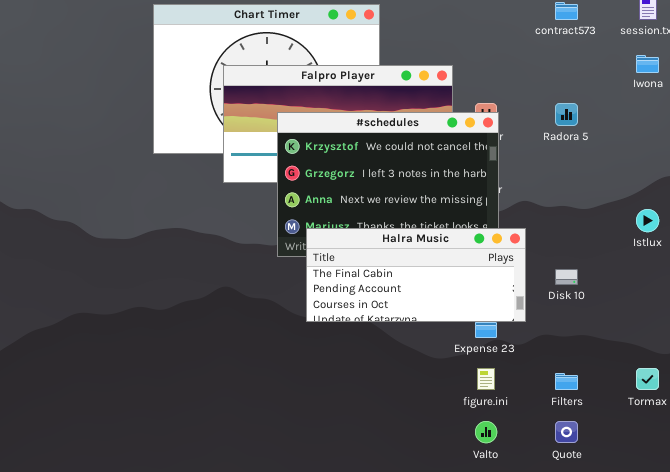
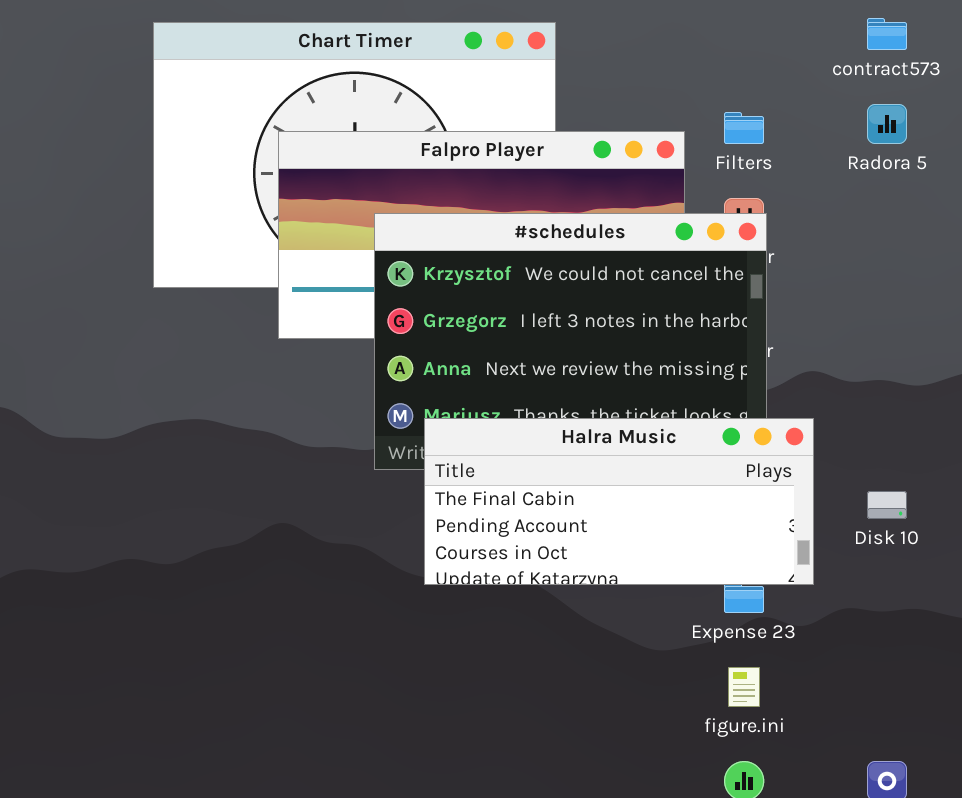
Radora 5: [555,103,578,126] -> [867,104,907,144], moved
Filters: [555,373,578,390] -> [724,112,764,144], moved

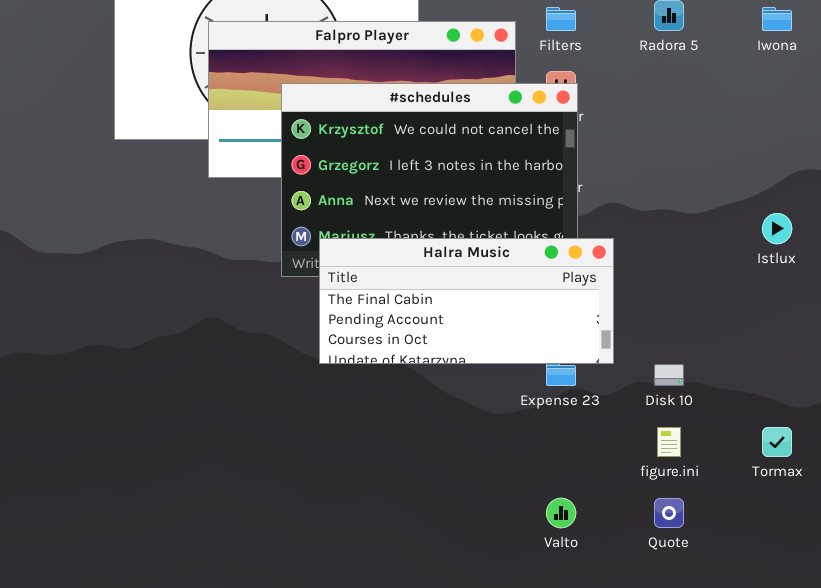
Disk 10: [867,491,907,519] -> [654,364,684,386], moved
figure.ini: [728,667,760,707] -> [657,427,681,457], moved

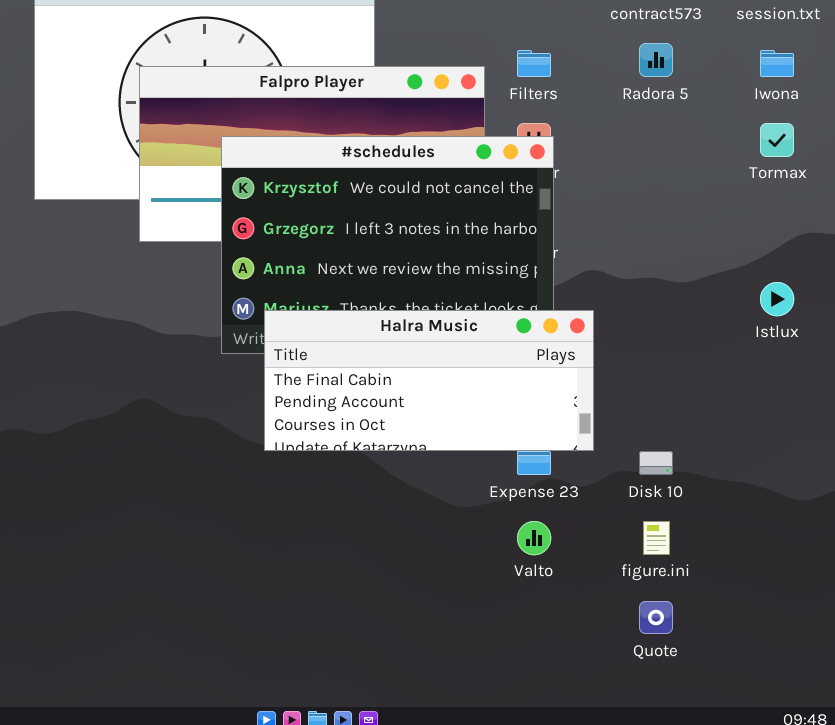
Tormax: [762,427,792,457] -> [760,123,794,157], moved
Valto: [546,498,576,528] -> [517,521,551,555], moved

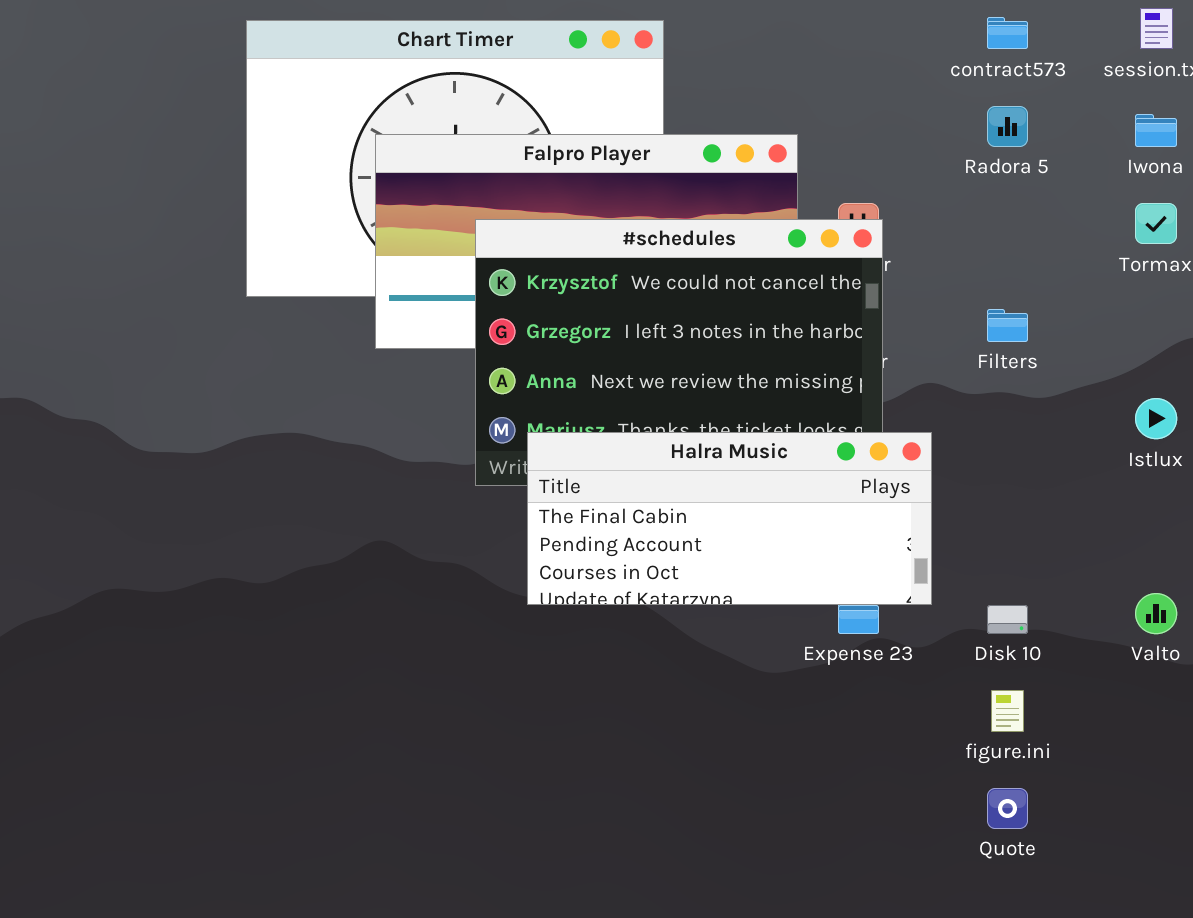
Filters: [517,50,551,77] -> [987,309,1028,342], moved
Valto: [517,521,551,555] -> [1135,593,1177,634], moved

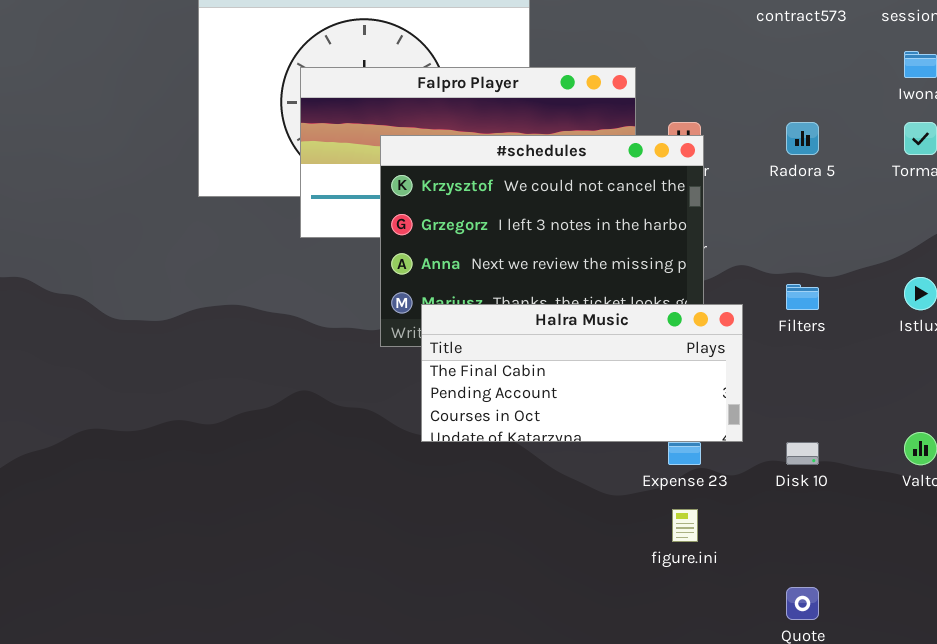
Radora 5: [987,106,1028,147] -> [786,122,819,155], moved
Filters: [987,309,1028,342] -> [786,284,819,310], moved
figure.ini: [991,690,1024,732] -> [672,509,698,542], moved

